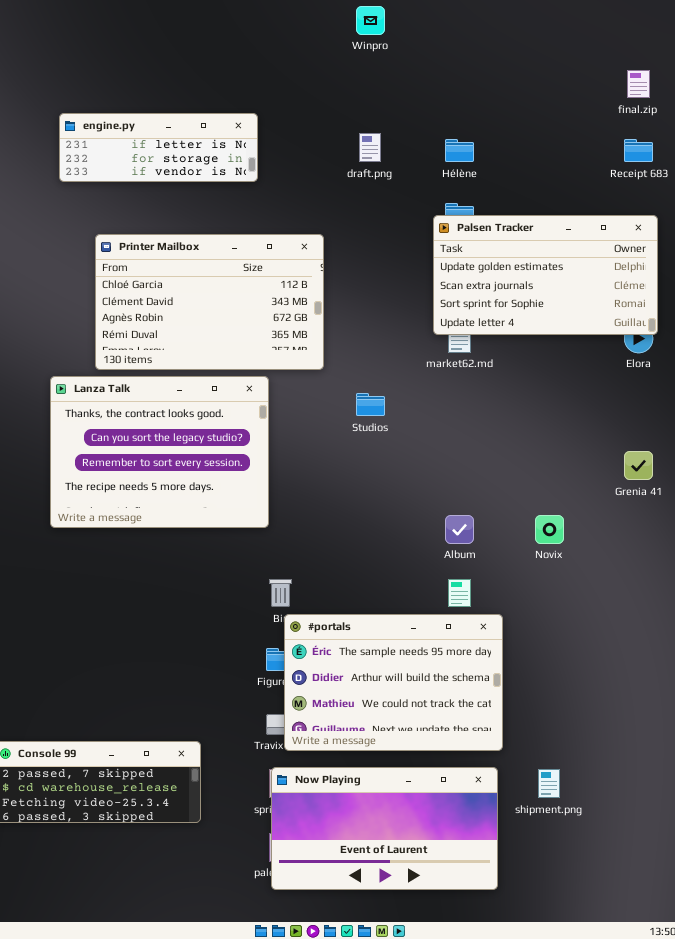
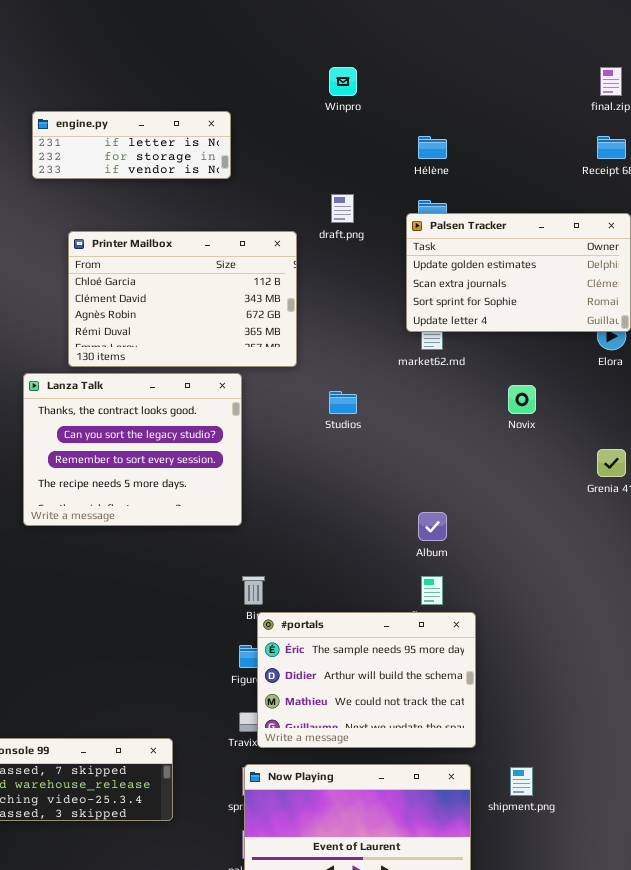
Winpro: [356,6,385,35] -> [329,67,357,96], moved
draft.png: [359,133,381,162] -> [331,194,354,223], moved
Novix: [535,515,564,544] -> [508,385,536,414], moved

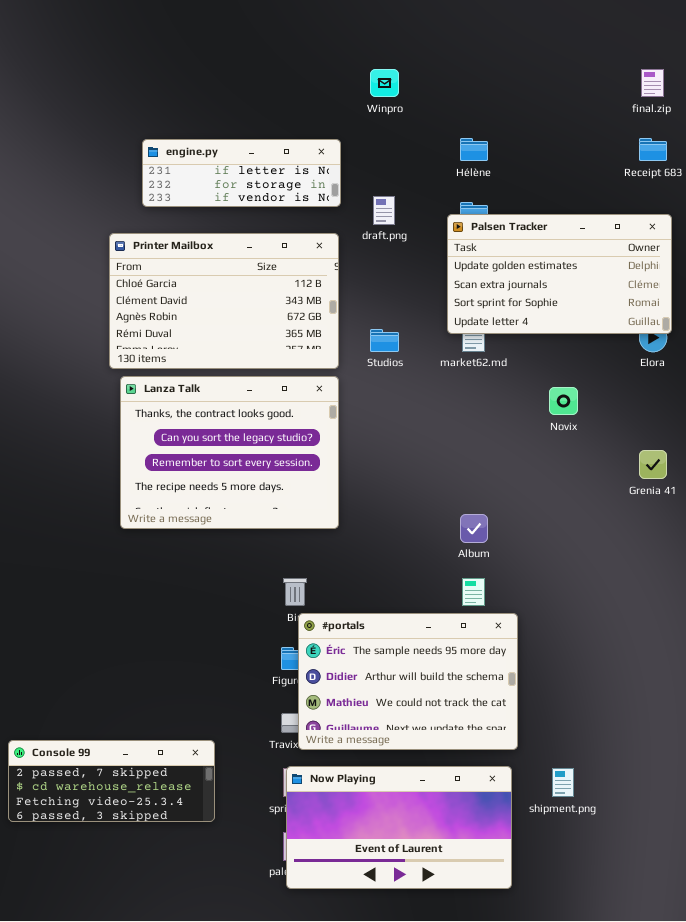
engine.py: [32,111,231,179] -> [142,139,341,207], moved
Lanza Talk: [23,373,242,526] -> [120,376,339,529], moved
Studios: [329,391,357,414] -> [370,329,399,352], moved

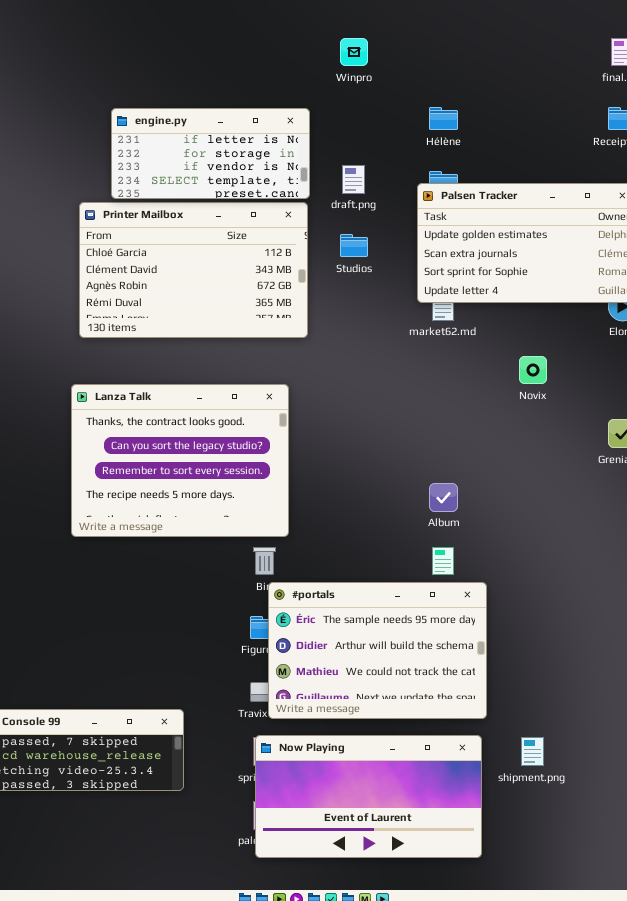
engine.py: [142,139,341,207] -> [111,108,310,199], resized
Studios: [370,329,399,352] -> [340,234,368,257], moved
Lanza Talk: [120,376,339,529] -> [71,384,289,537], moved

